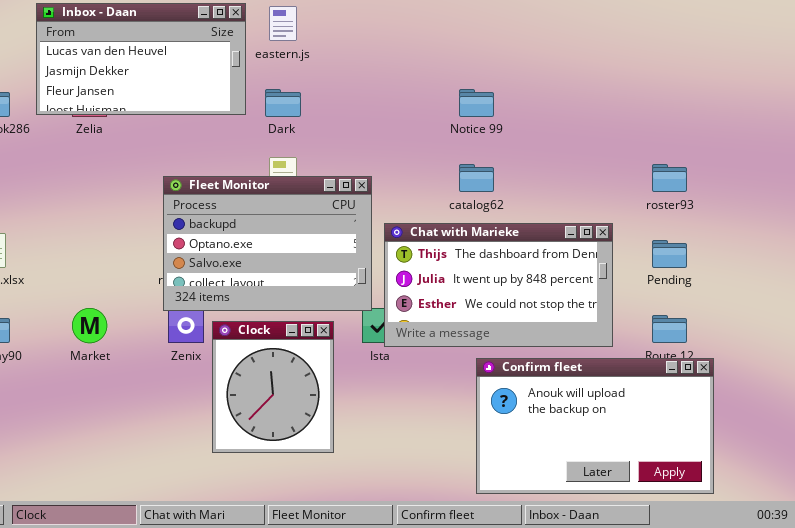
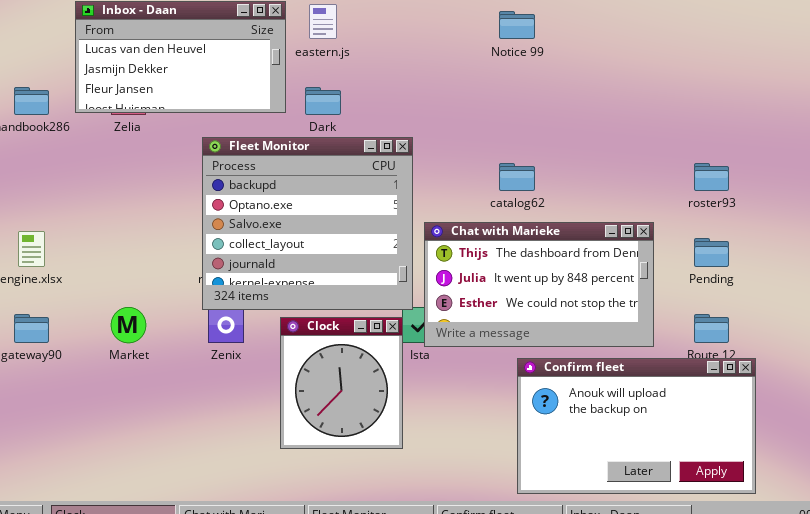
Notice 99: [459,89,494,117] -> [499,11,535,39], moved
Fleet Monitor: [163,176,372,311] -> [202,137,413,310], resized
Clock: [212,321,334,453] -> [280,317,403,449], moved

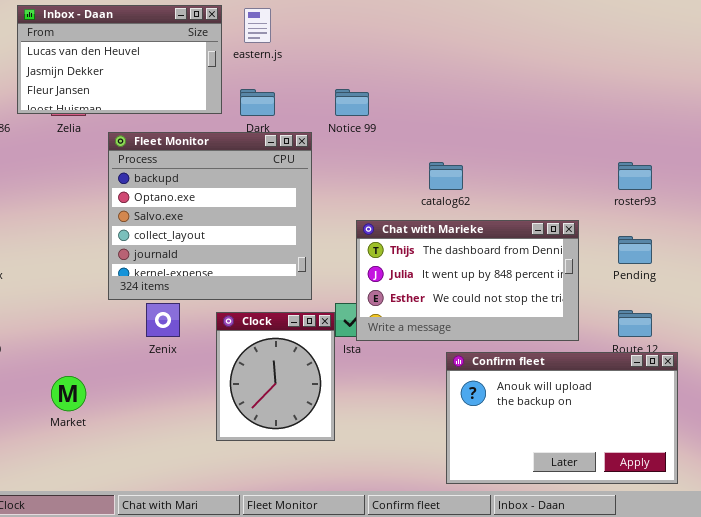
Notice 99: [499,11,535,39] -> [335,89,369,116], moved
Fleet Monitor: [202,137,413,310] -> [108,132,312,300], moved
Market: [111,307,146,343] -> [51,376,86,411], moved

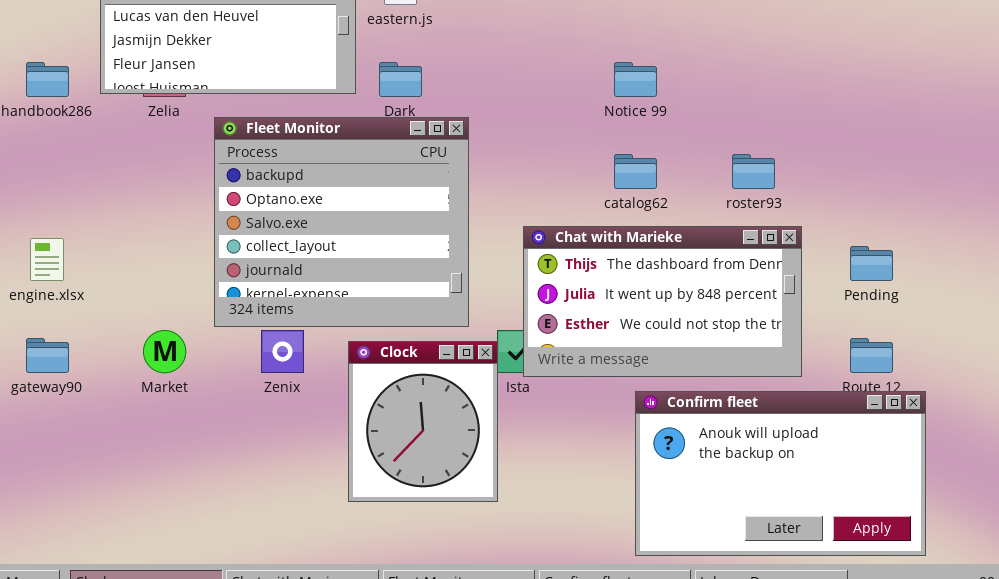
Notice 99: [335,89,369,116] -> [614,62,657,97], moved
roster93: [618,162,652,190] -> [732,154,775,189], moved
Market: [51,376,86,411] -> [143,330,186,373], moved

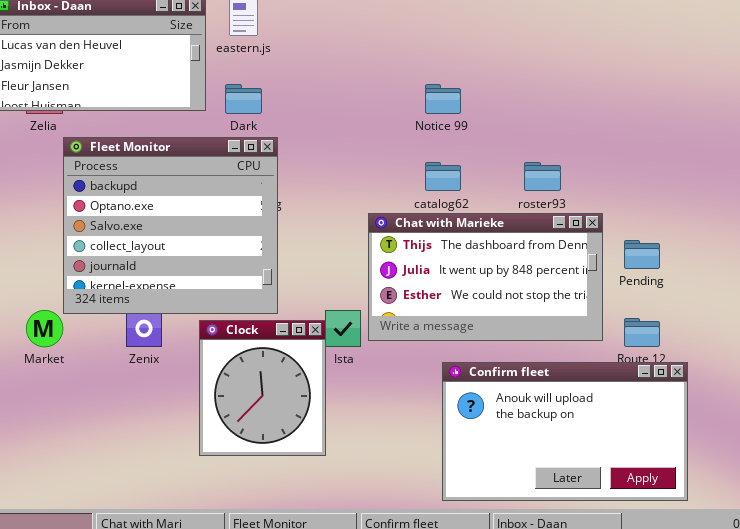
Fleet Monitor: [214,117,469,327] -> [63,137,278,314], moved
Chat with Marieke: [523,226,802,377] -> [368,213,603,341], moved

